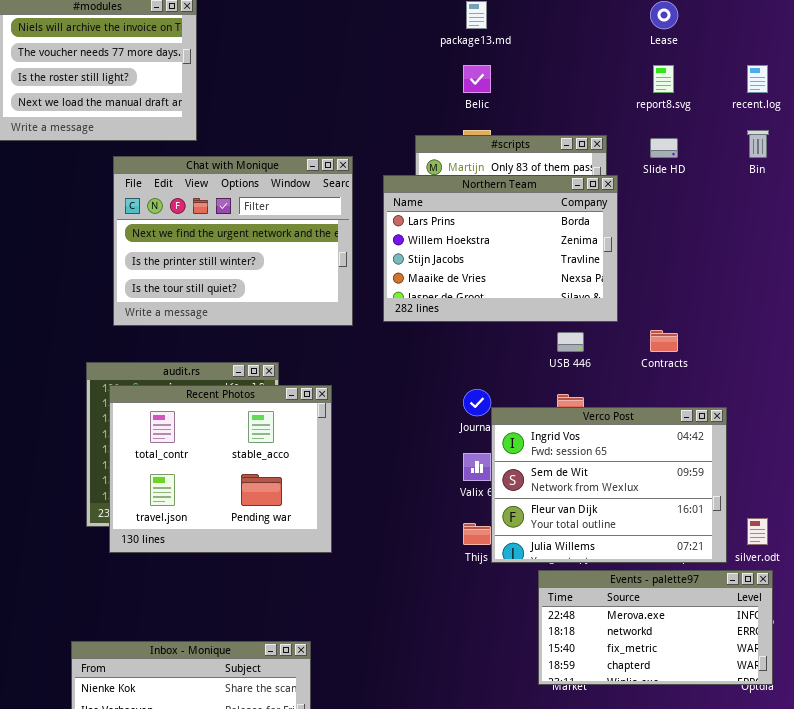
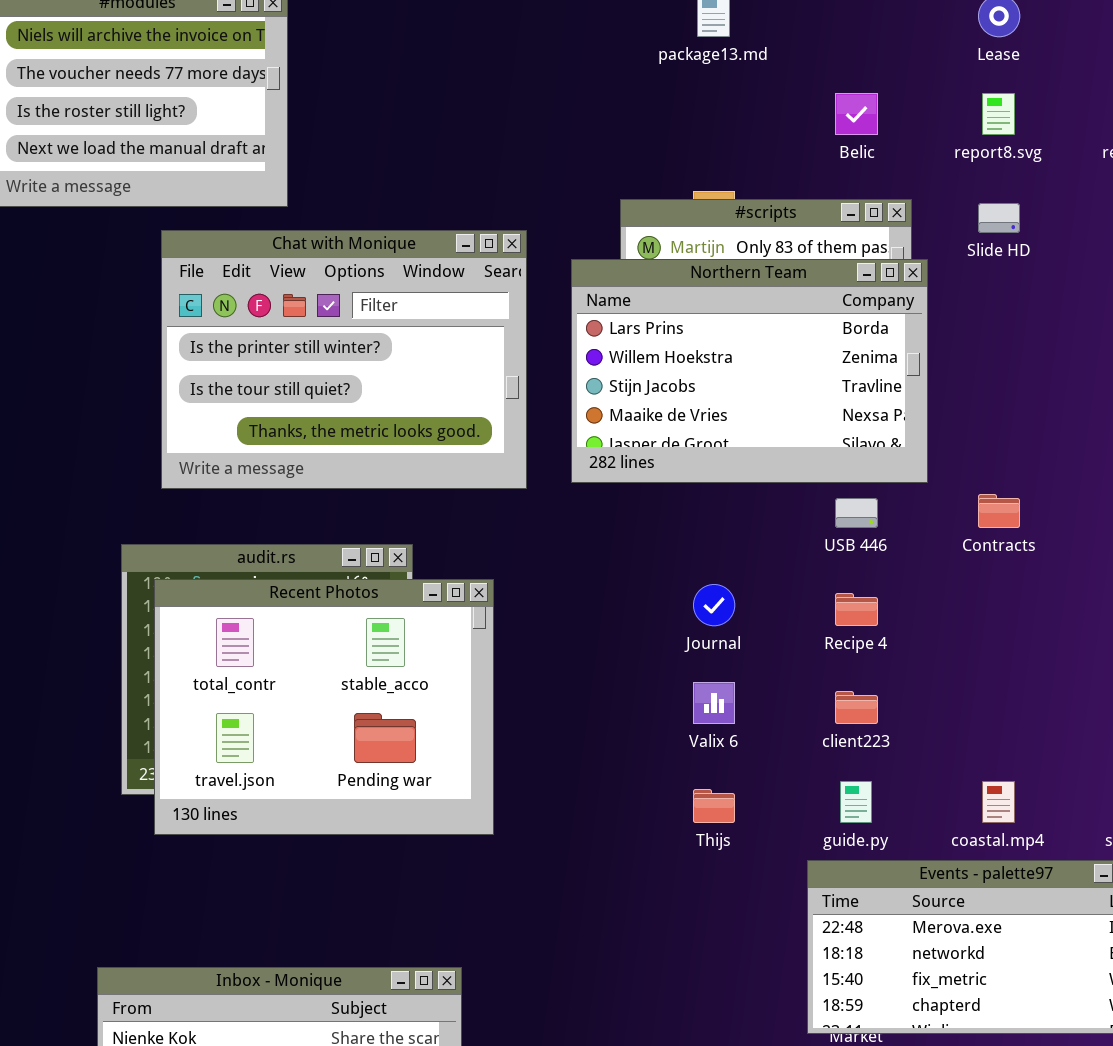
Belic: [463,65,491,93] -> [835,93,878,135], moved
Chat with Monique: [113,156,353,326] -> [161,230,527,489], scrolled down 1 row
Verco Post: [491,407,727,563] -> none, closed

